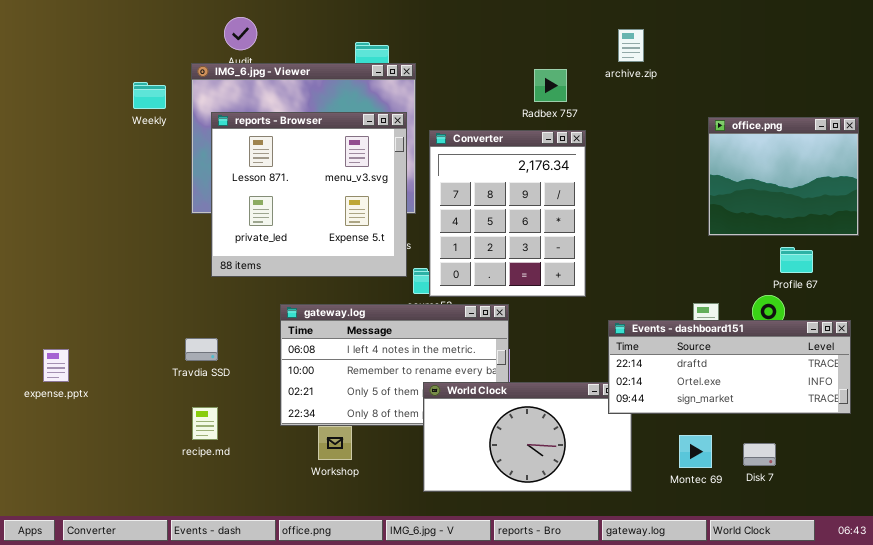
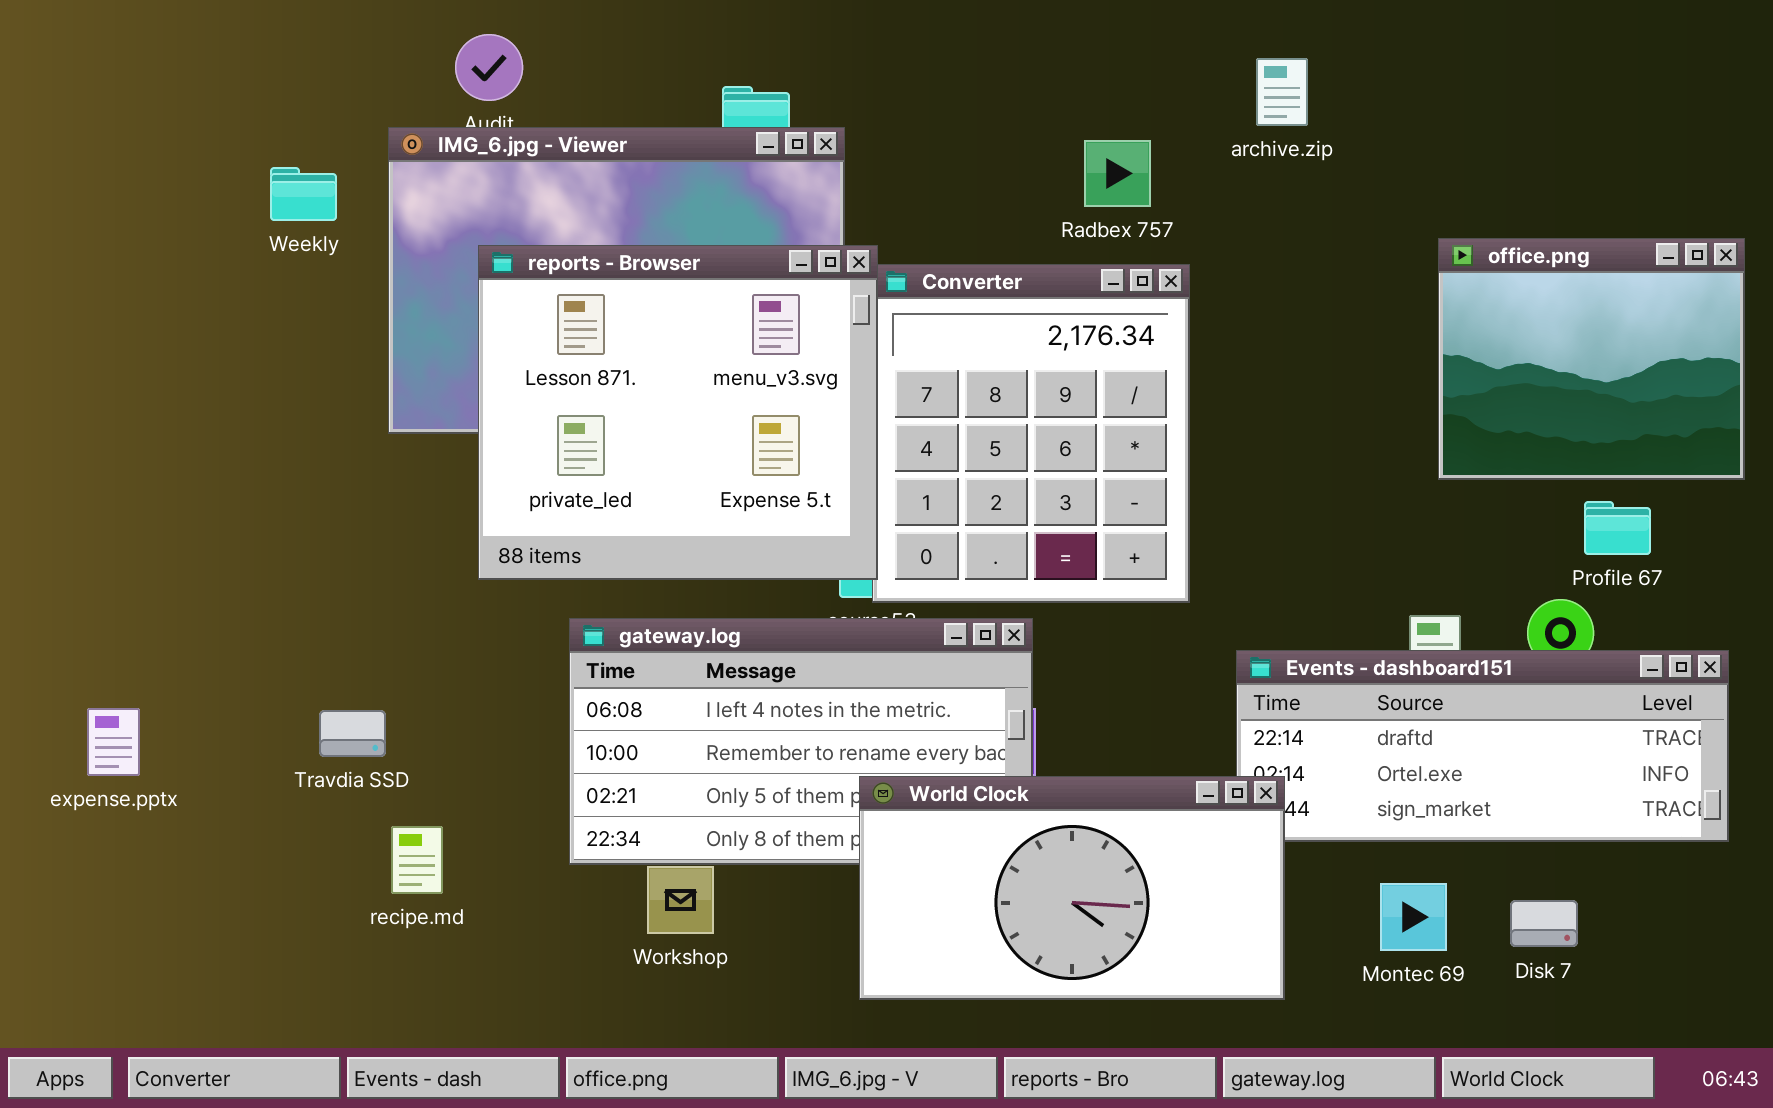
reports - Browser: [211,112,407,277] -> [478,245,878,580], moved
Travdia SSD: [185,338,218,361] -> [319,710,386,757], moved
World Clock: [423,382,632,492] -> [859,776,1285,1000], raised

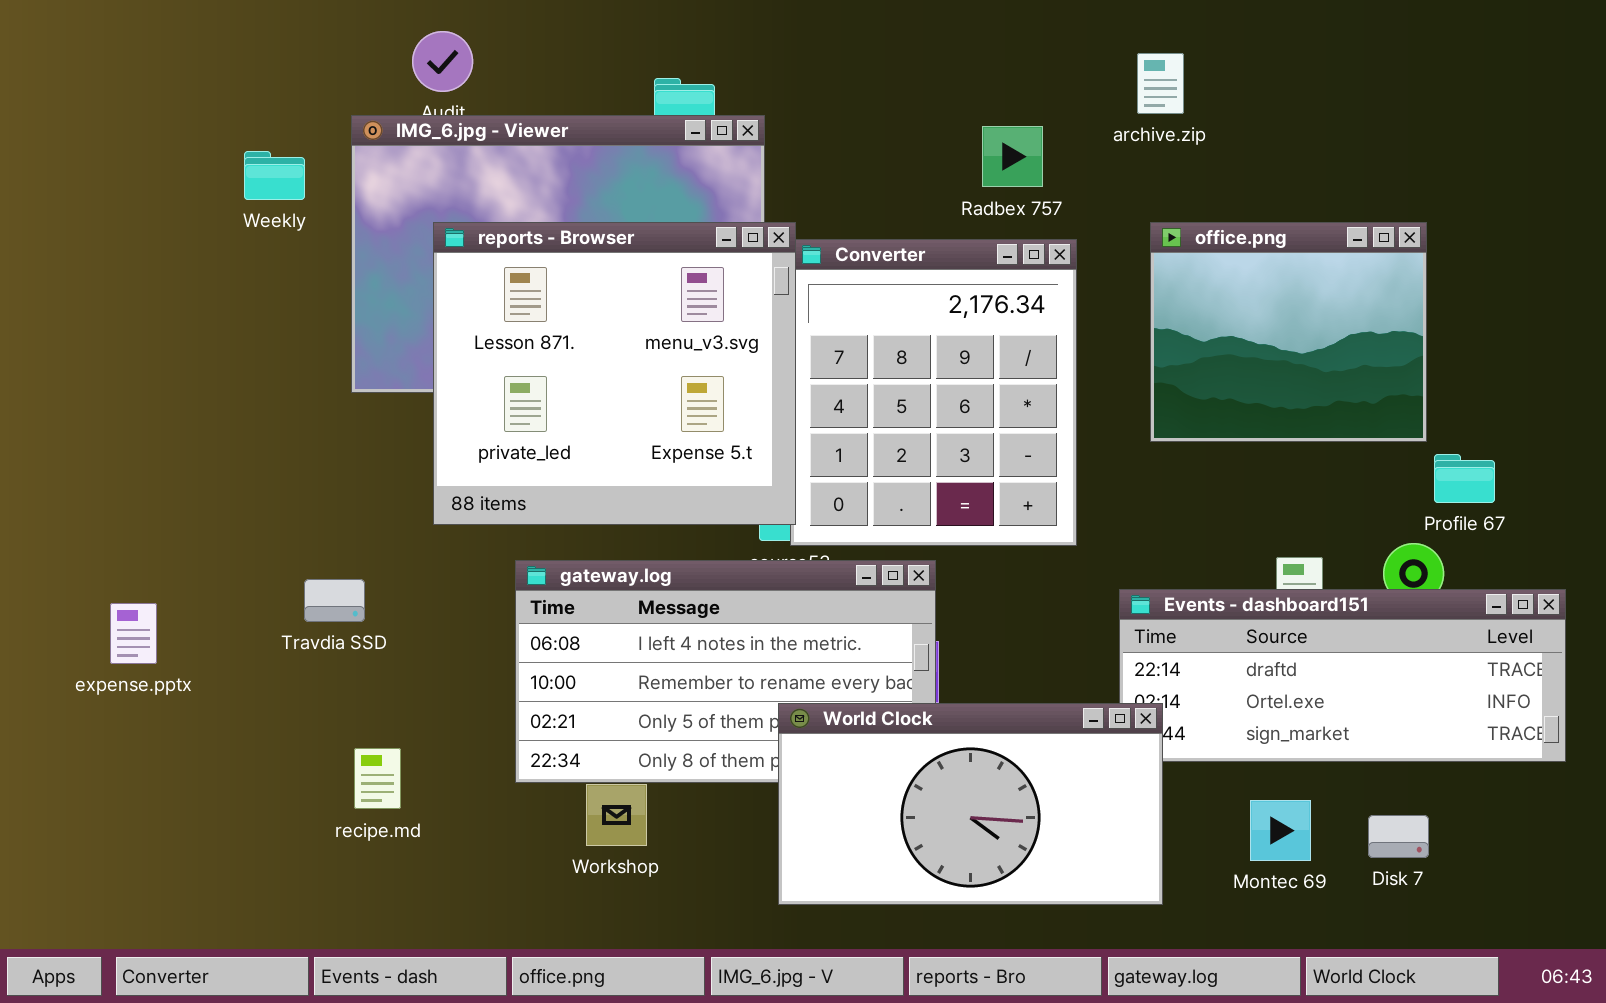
office.png: [1438,238,1745,480] -> [1150,222,1427,442], moved
expense.pptx: [87,708,140,776] -> [110,603,157,664], moved
Travdia SSD: [319,710,386,757] -> [304,579,365,622], moved

